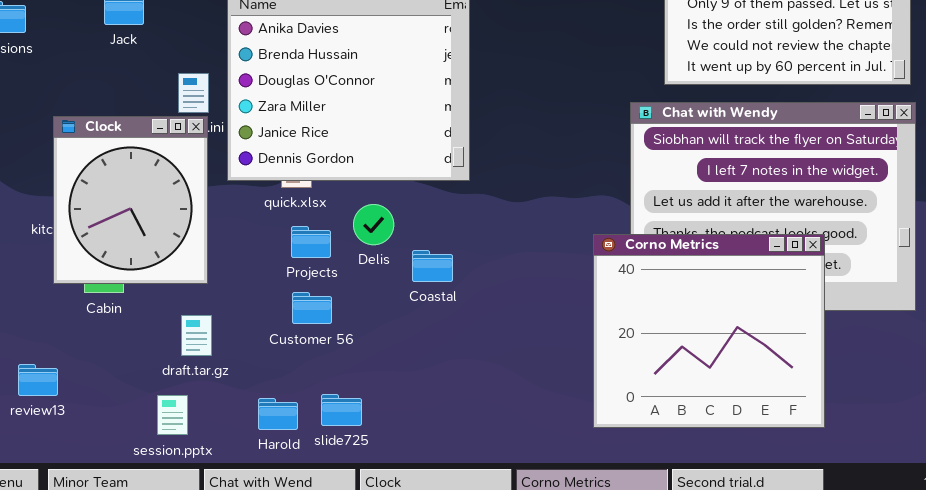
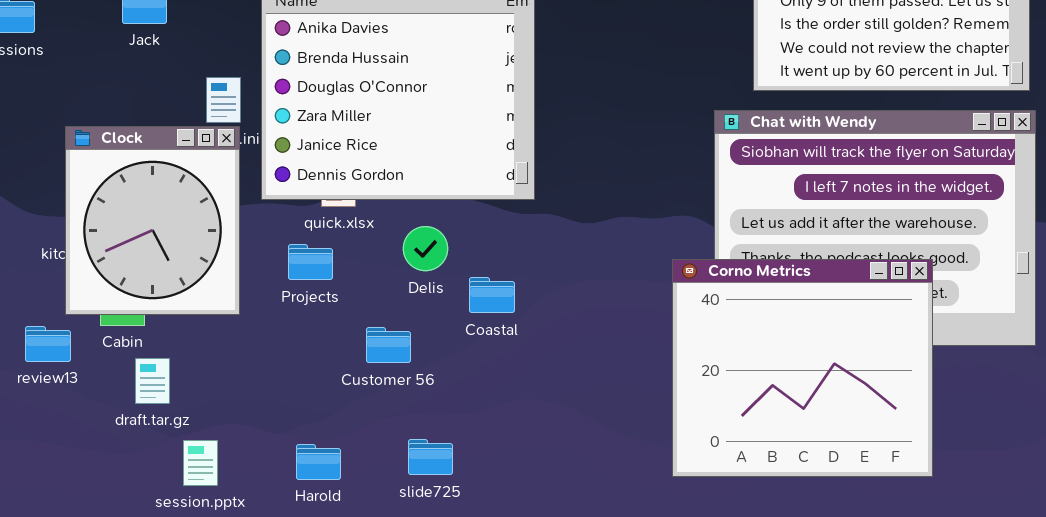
Projects: [291,226,331,258] -> [288,244,333,280], moved
Customer 56: [292,292,332,324] -> [366,327,411,363], moved
draft.tar.gz: [181,315,212,356] -> [135,358,170,404], moved
review13: [18,364,58,396] -> [25,326,71,362], moved
slide725: [321,394,362,426] -> [408,439,453,475], moved

